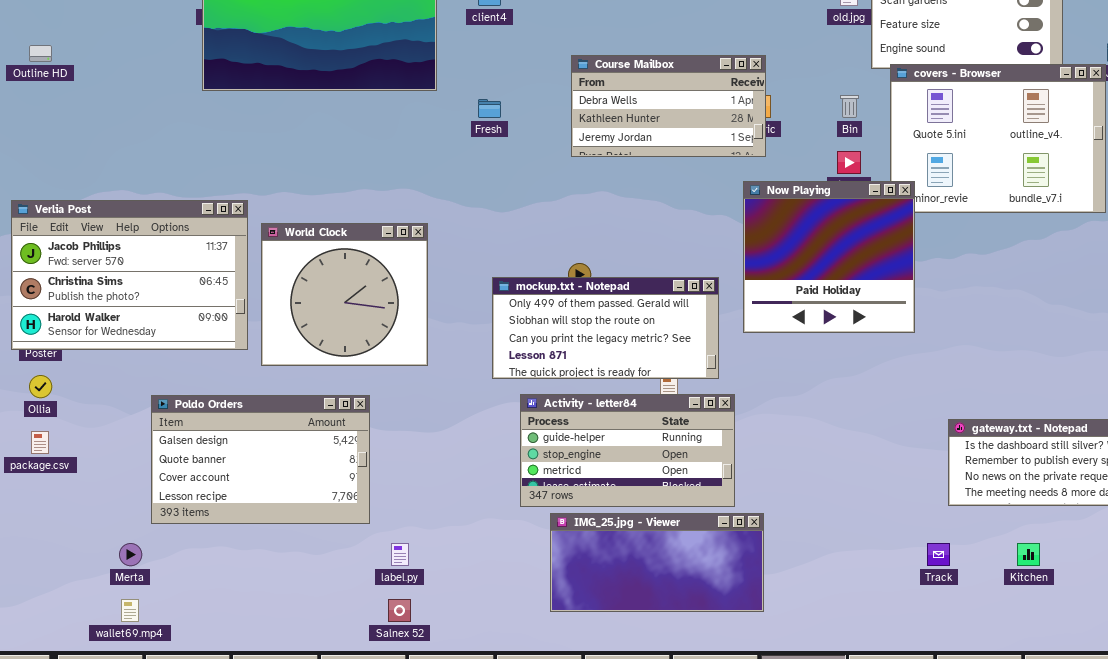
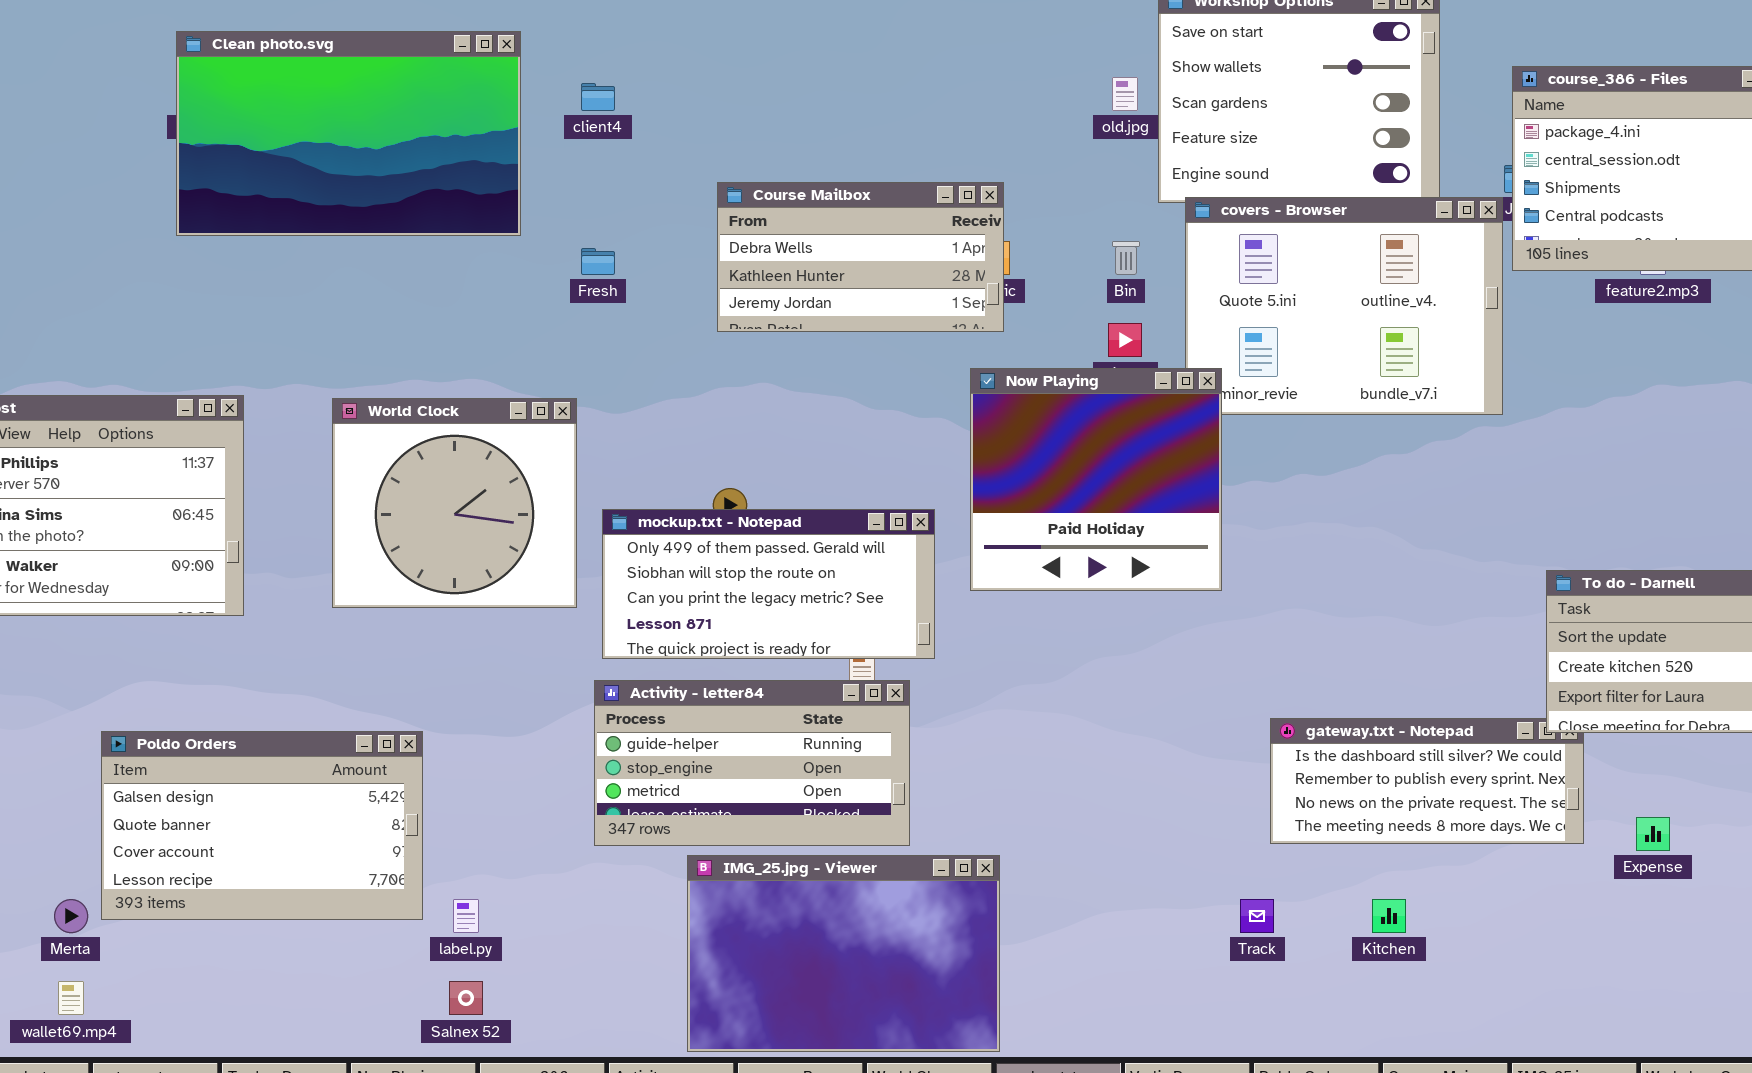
World Clock: [261,223,428,366] -> [332,398,577,608], moved
Activity - letter84: [520,394,735,507] -> [594,680,910,846], moved
Poldo Orders: [151,395,370,524] -> [101,731,423,920], moved
IMG_25.jpg - Viewer: [550,513,764,612] -> [687,855,1000,1052], resized

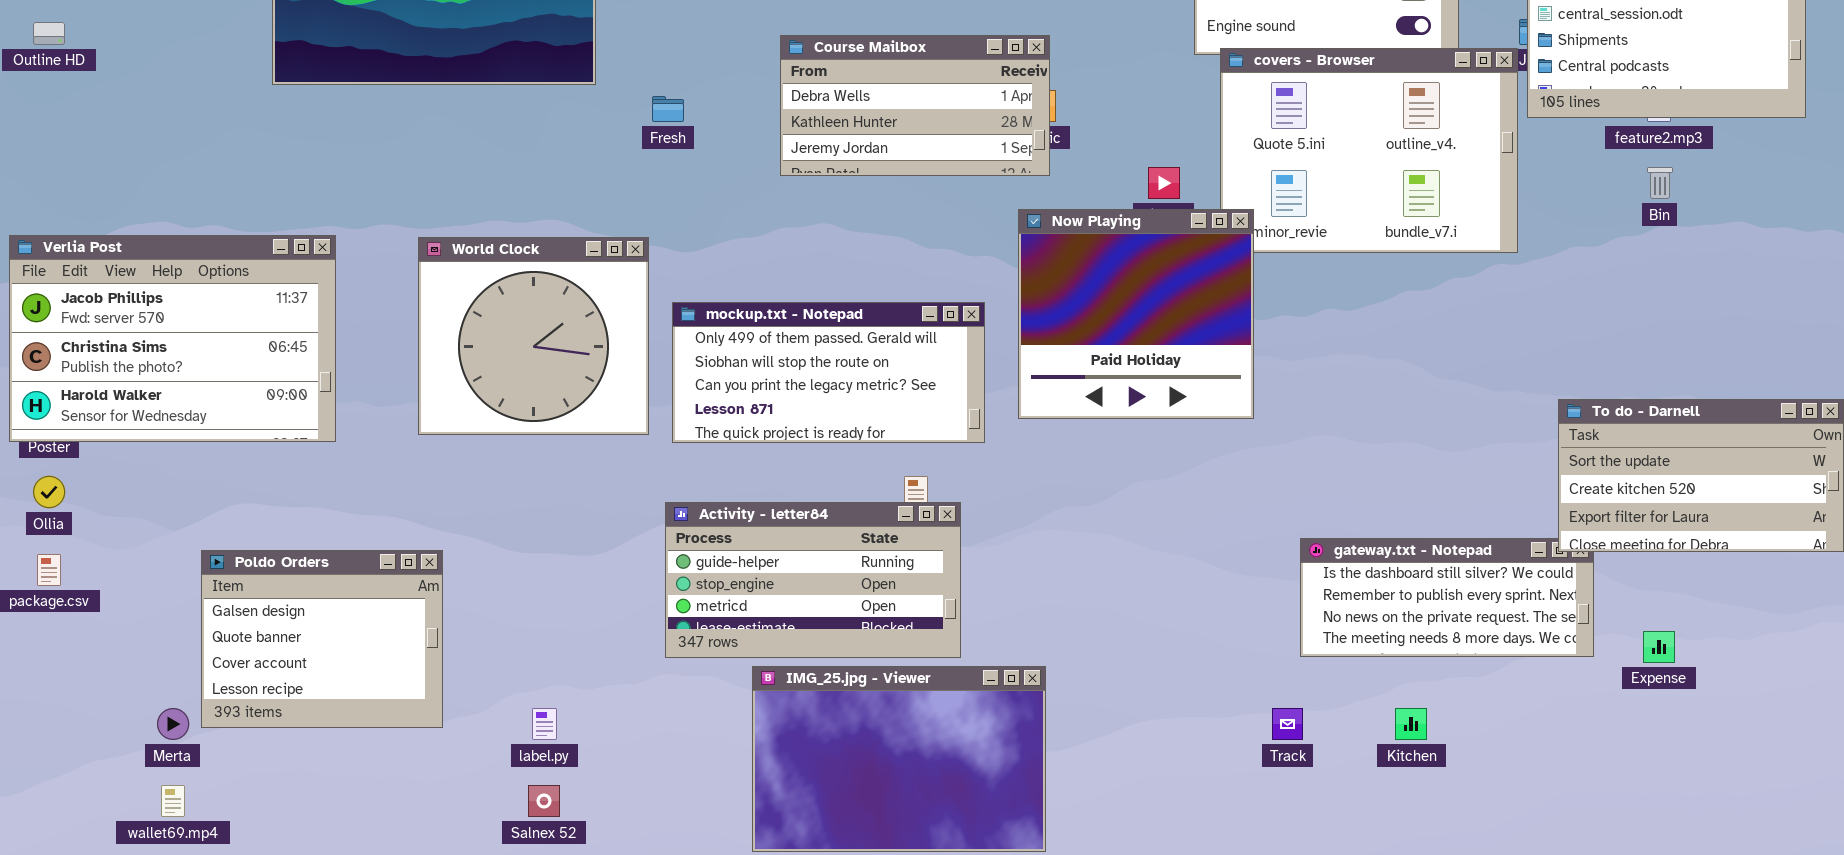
Bin: [1112,241,1140,275] -> [1647,167,1673,199], moved
mockup.txt - Notepad: [602,509,935,659] -> [672,302,985,443], moved
Poldo Orders: [101,731,423,920] -> [201,550,443,728], resized

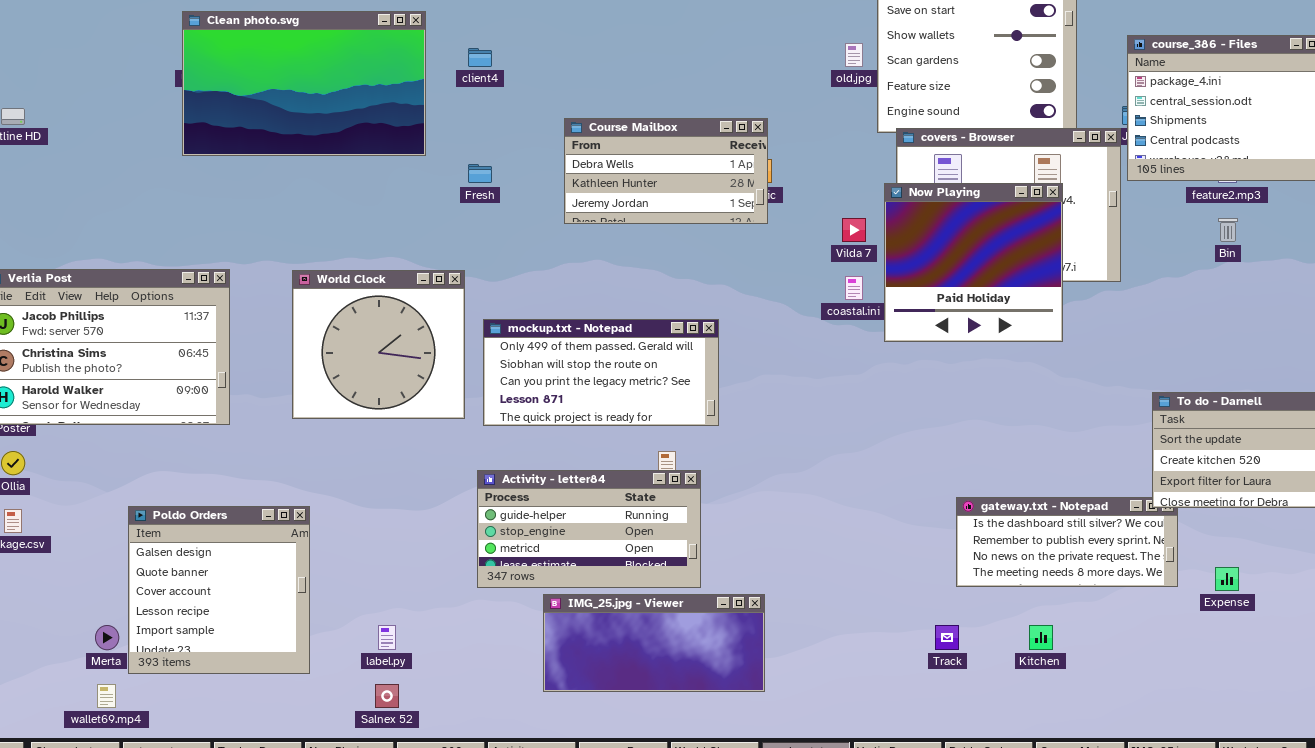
Now Playing: [1018,209,1254,419] -> [884,183,1063,342], moved
Poldo Orders: [201,550,443,728] -> [128,506,310,674], resized
IMG_25.jpg - Viewer: [752,666,1046,852] -> [543,594,765,692], resized

